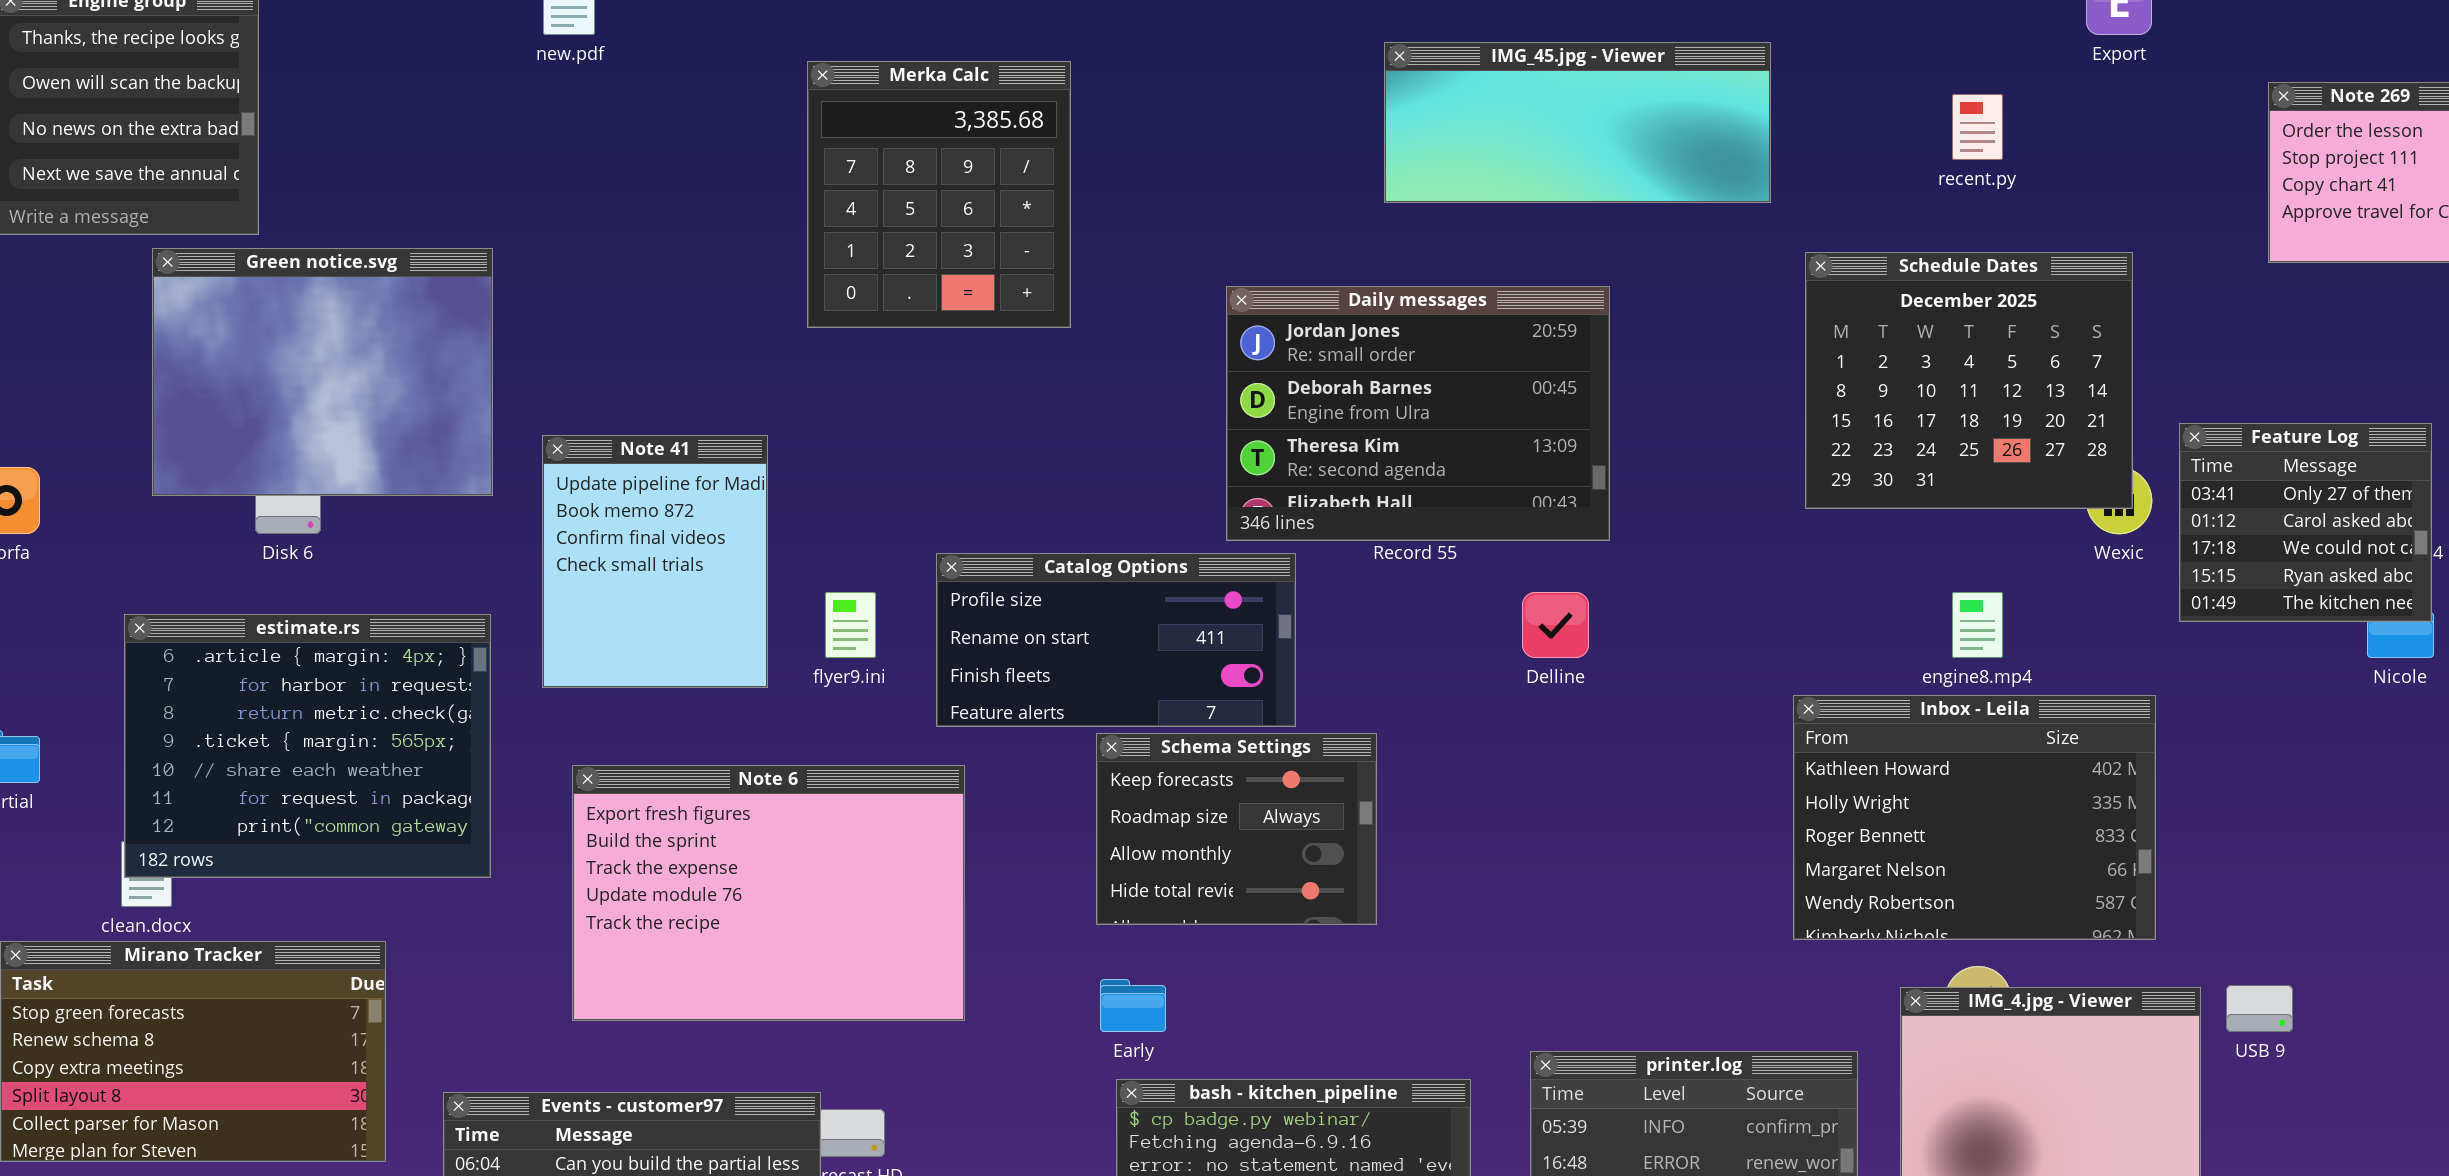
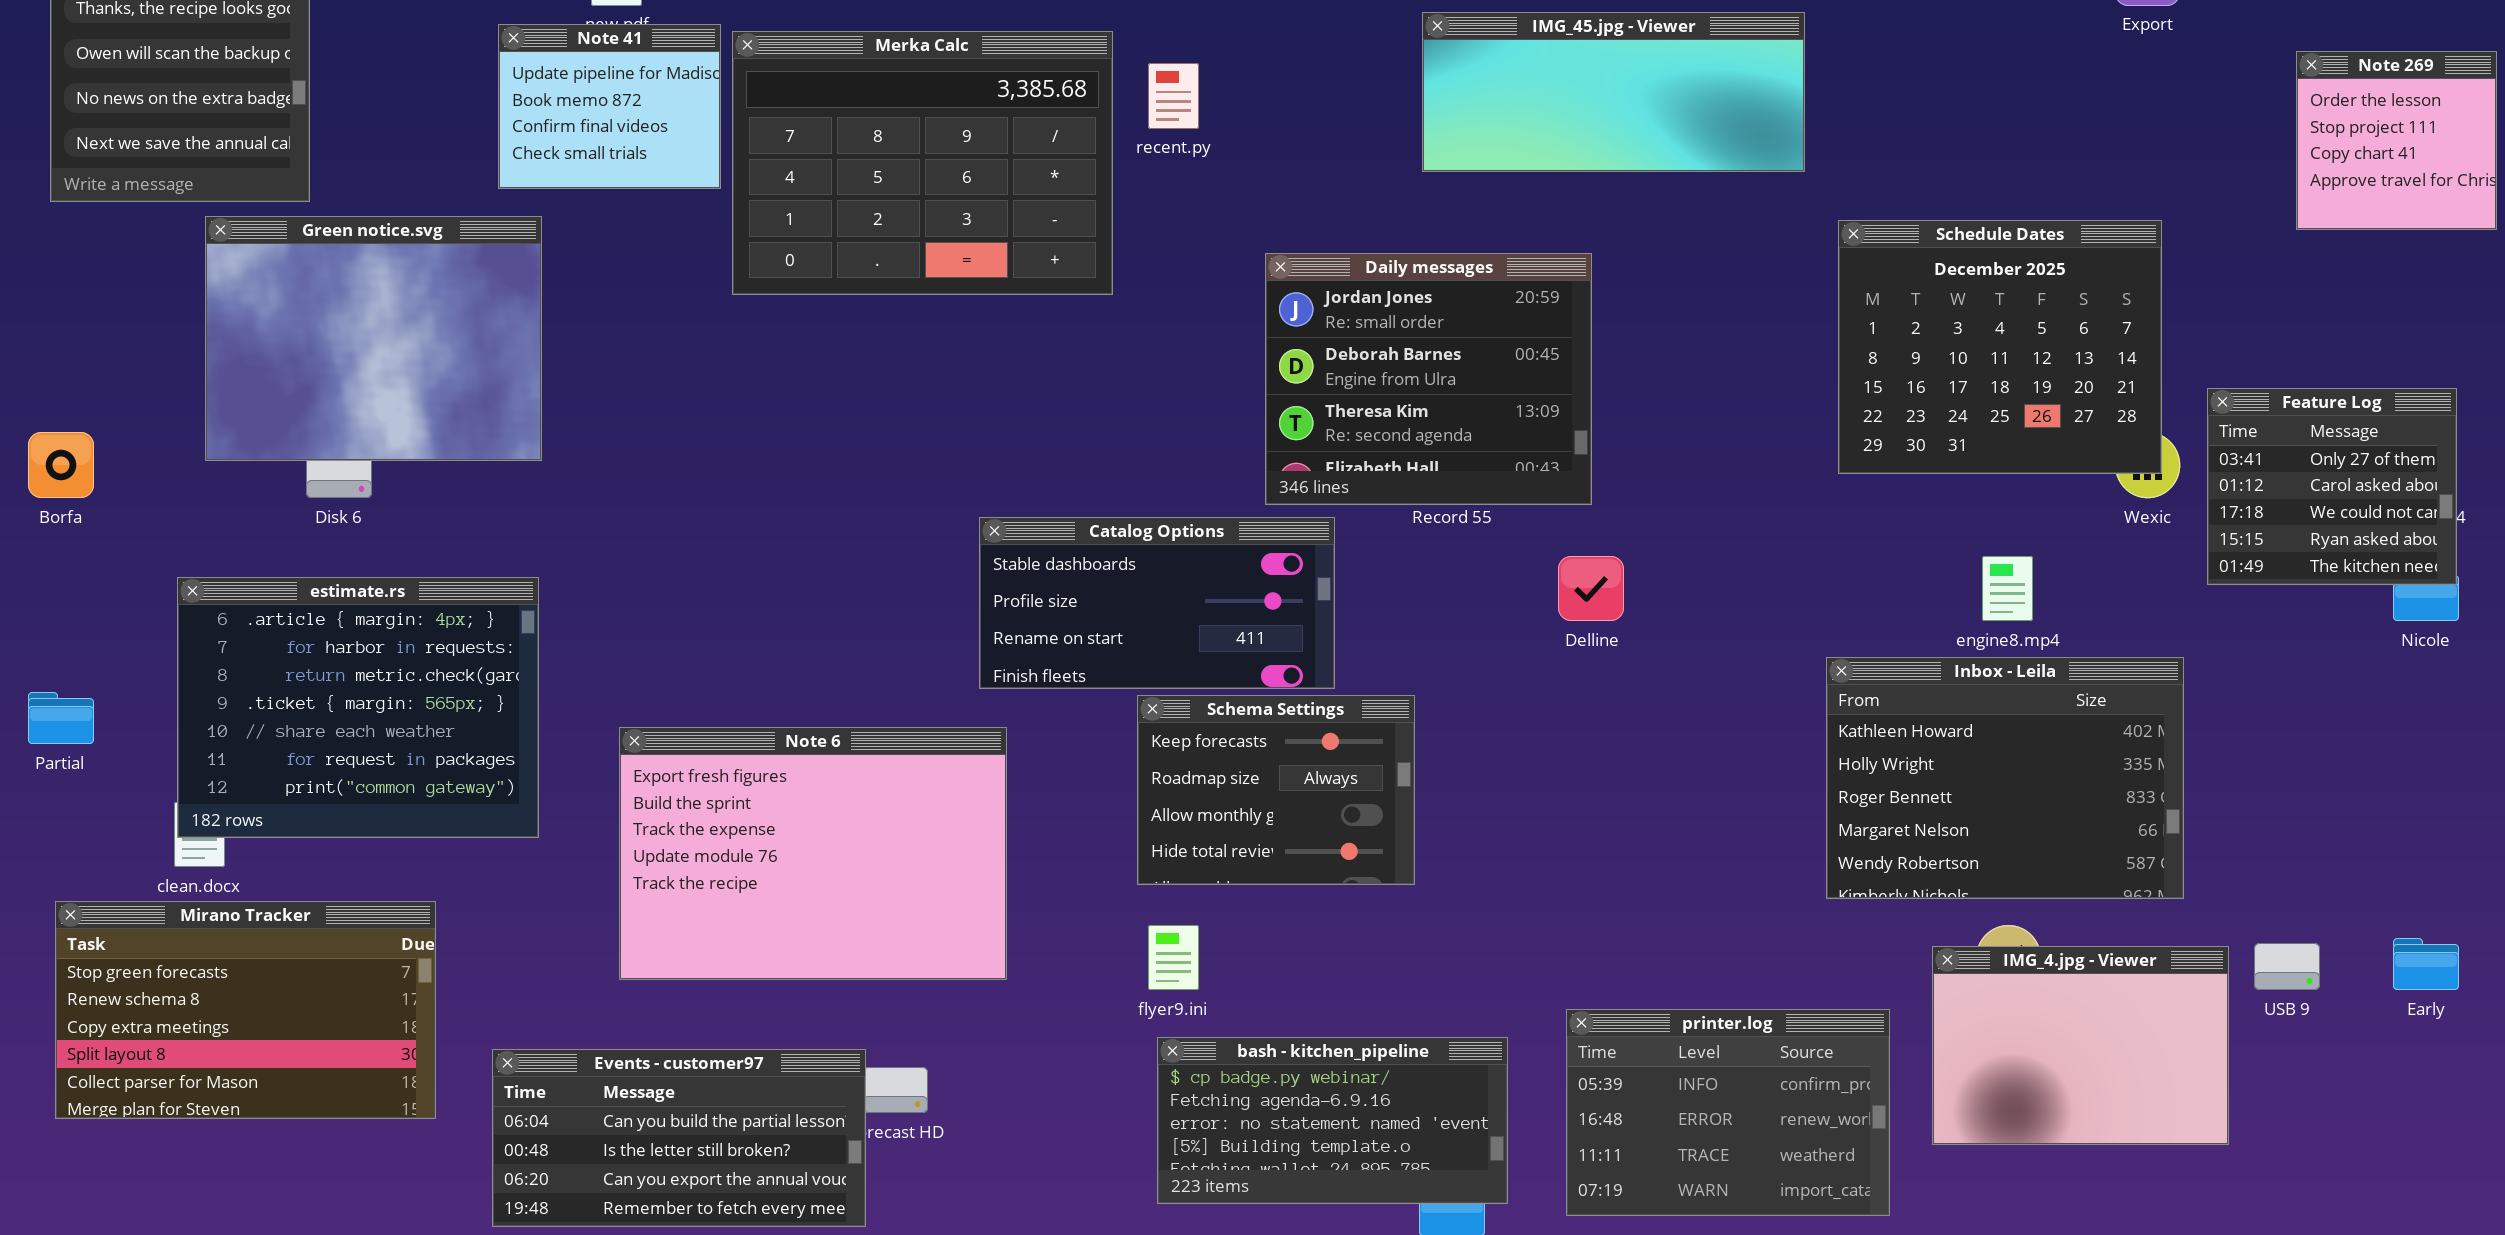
Merka Calc: [807,61,1071,328] -> [732,31,1113,295], resized
recent.py: [1952,94,2003,160] -> [1148,63,1199,129], moved
Daily messages: [1226,286,1610,541] -> [1265,253,1592,505], resized
Note 41: [542,435,768,688] -> [498,24,721,189], moved, resized
Catalog Options: [936,553,1296,727] -> [979,517,1335,689], scrolled up 1 row
flyer9.ini: [825,592,876,658] -> [1148,925,1199,990], moved
Early: [1100,979,1166,1032] -> [2393,938,2459,990], moved

